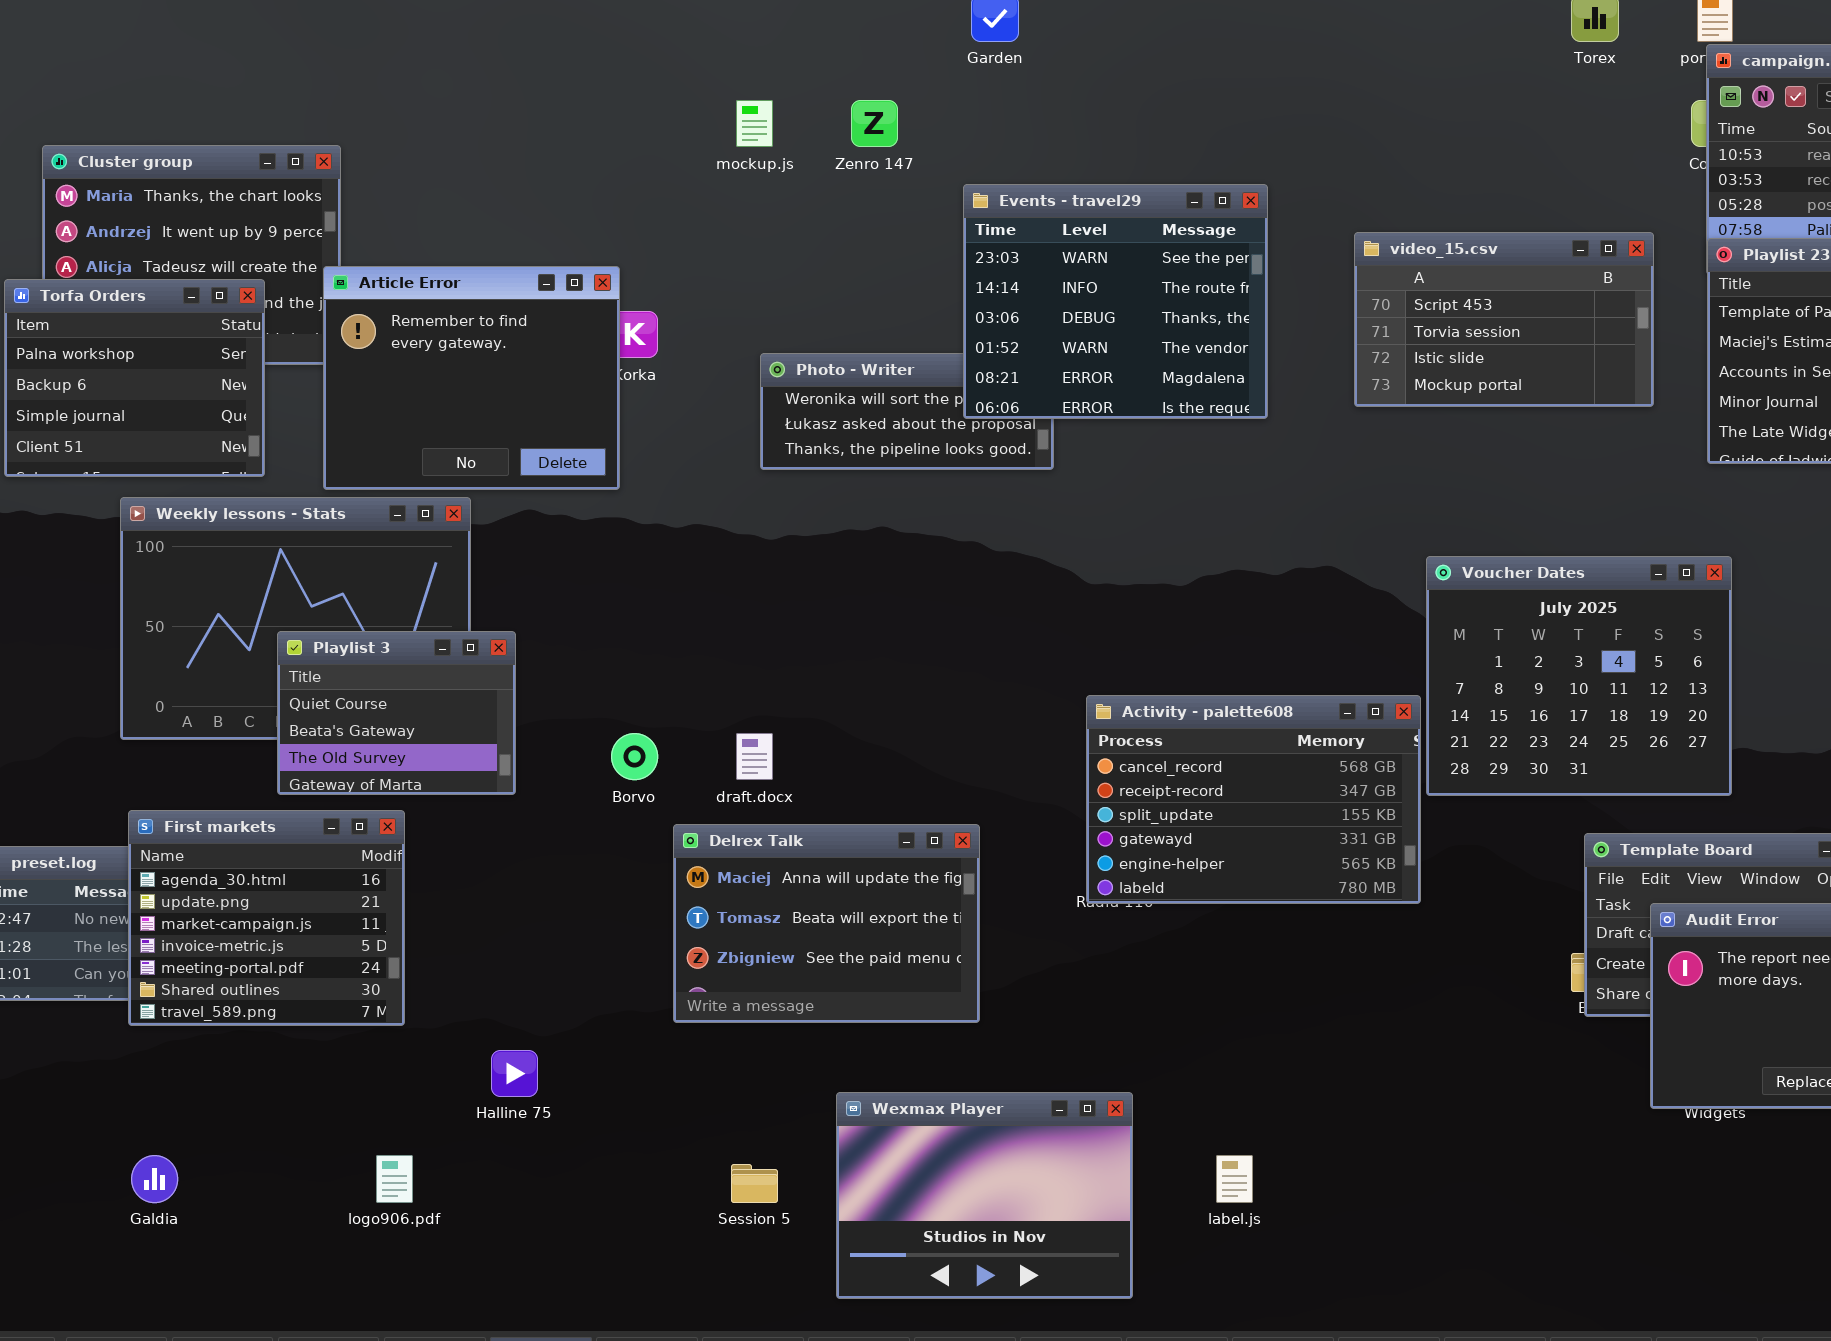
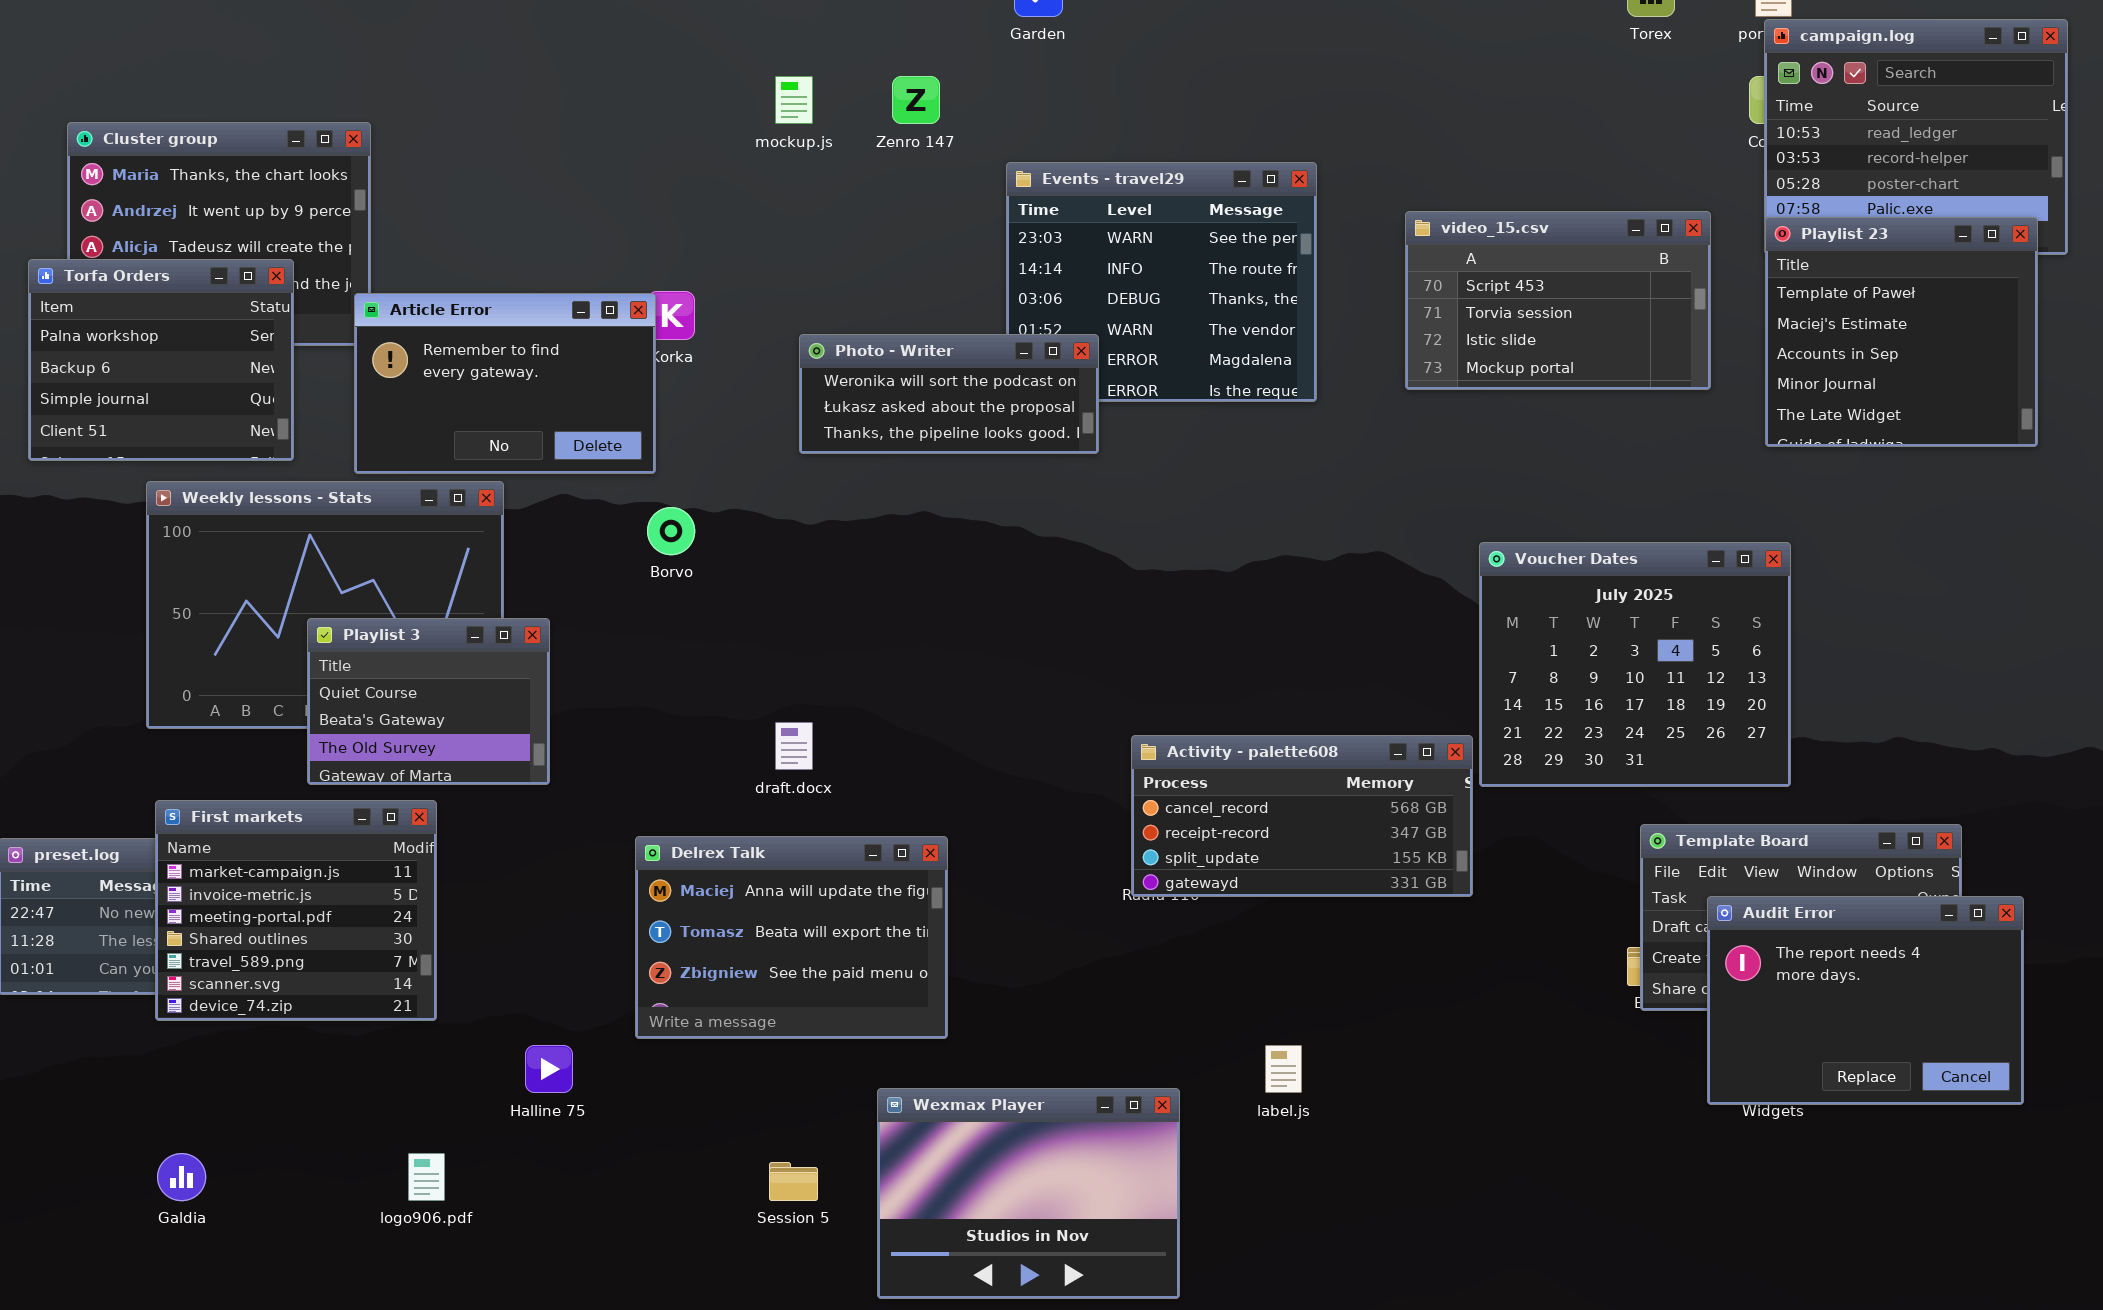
Article Error: [323,266,620,490] -> [354,293,656,474], resized
Photo - Writer: [760,353,1054,470] -> [799,334,1099,454], raised
Activity - palette608: [1086,695,1421,904] -> [1131,735,1473,897], resized
Borvo: [611,733,658,780] -> [647,507,695,555], moved
First markets: [128,810,405,1026] -> [155,800,437,1021], scrolled down 2 rows
Delrex Talk: [673,824,980,1023] -> [635,836,948,1039], moved
label.js: [1216,1155,1253,1203] -> [1265,1045,1302,1093], moved

